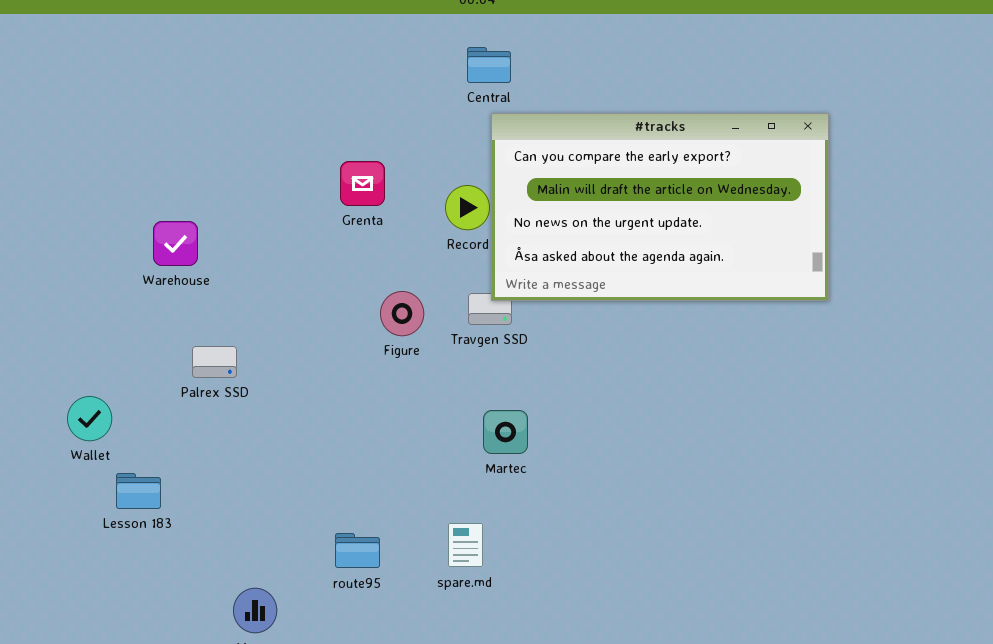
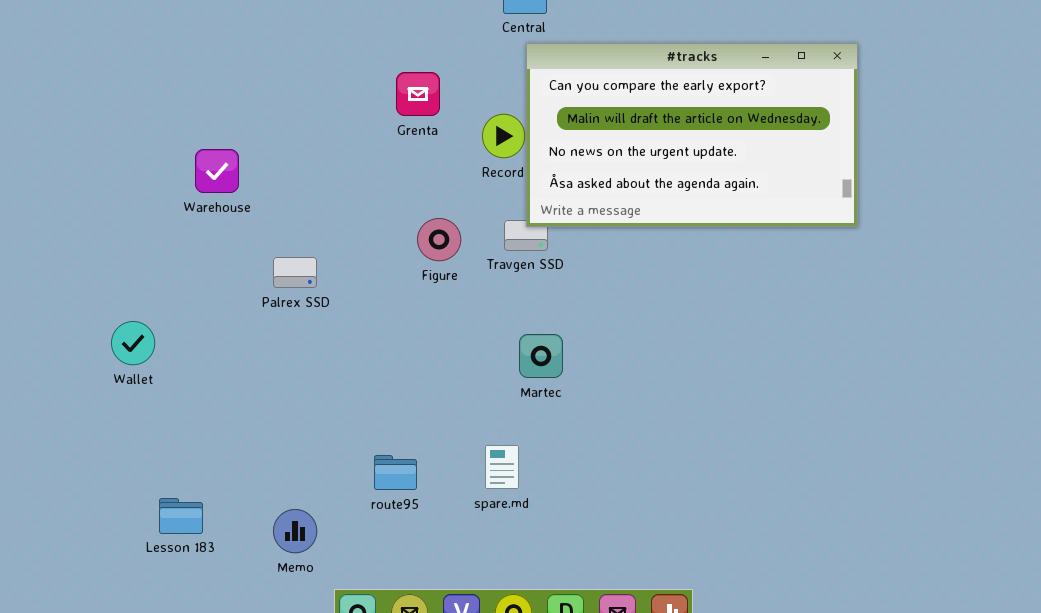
Grenta: [340,161,385,206] -> [396,72,440,116], moved
Palrex SSD: [192,346,237,378] -> [273,257,317,288], moved
Lesson 183: [116,473,161,509] -> [159,498,203,534], moved

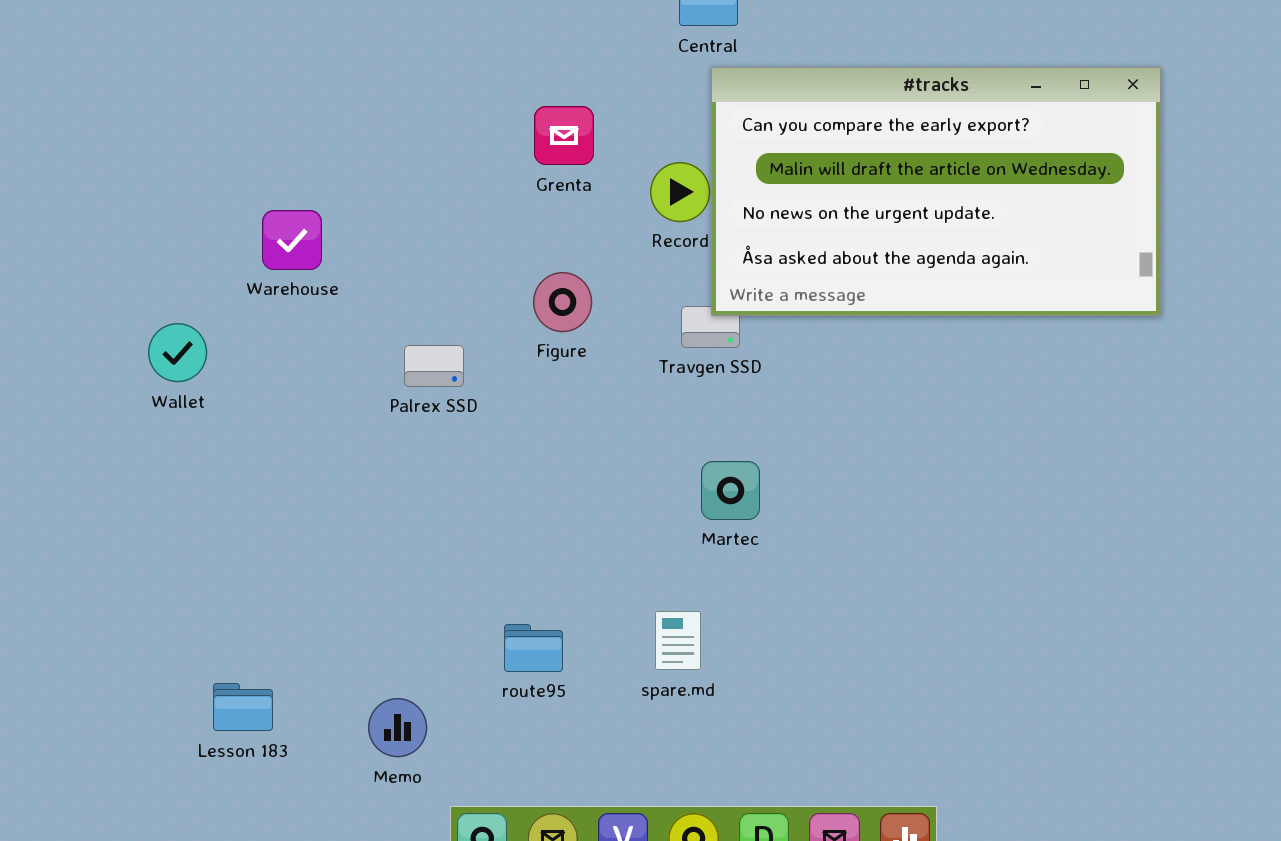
Figure: [417,218,461,261] -> [533,272,592,332], moved
Palrex SSD: [273,257,317,288] -> [404,345,464,387], moved
Wallet: [111,321,155,365] -> [148,323,207,382], moved

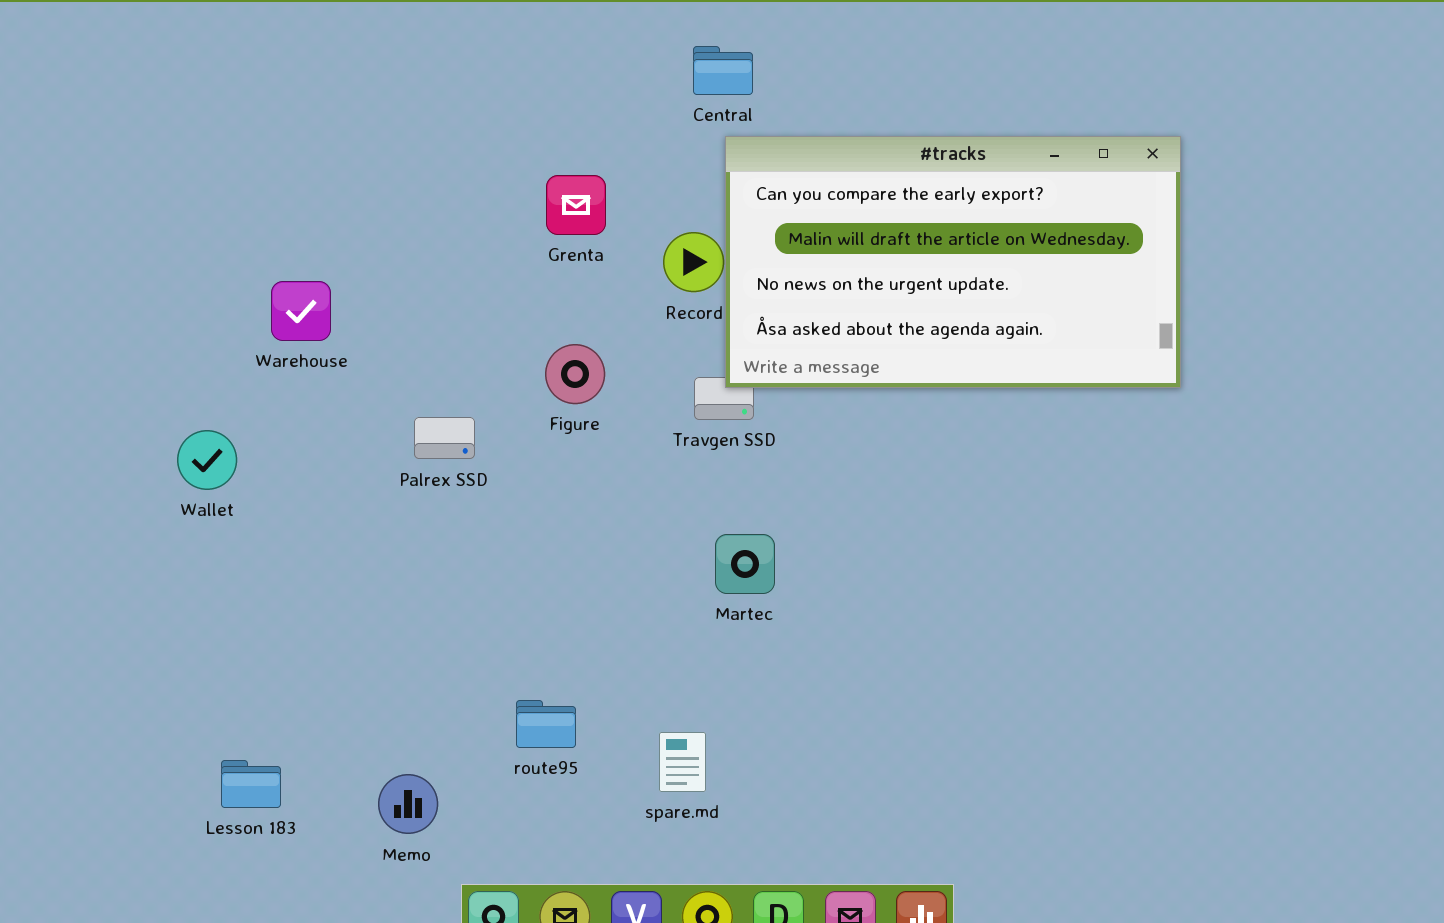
Wallet: [148,323,207,382] -> [177,430,237,490], moved
spare.md: [655,611,701,670] -> [659,732,706,792], moved

